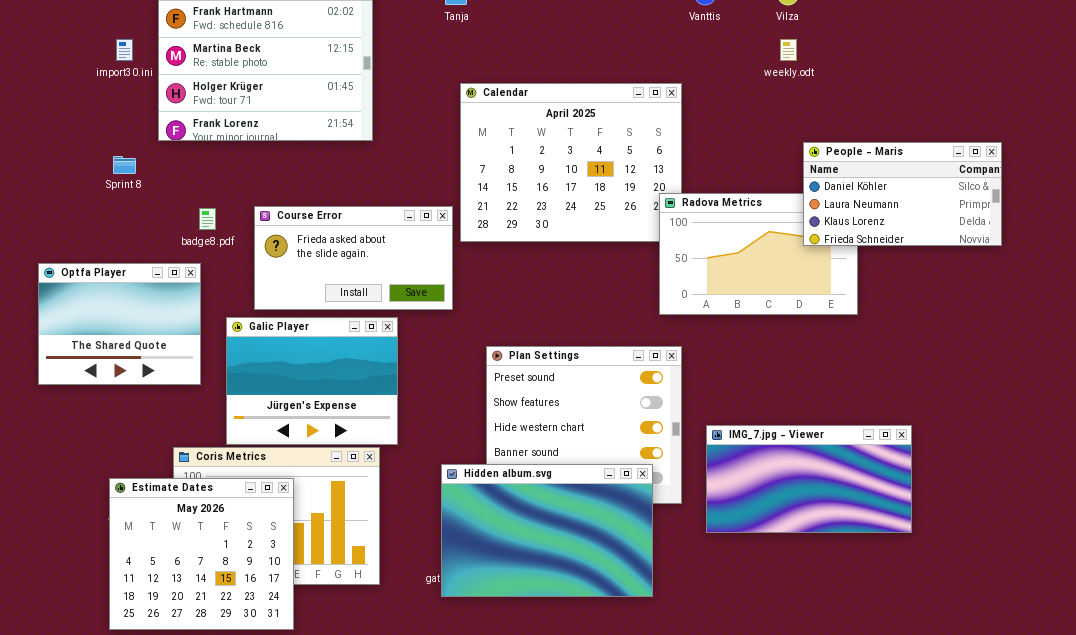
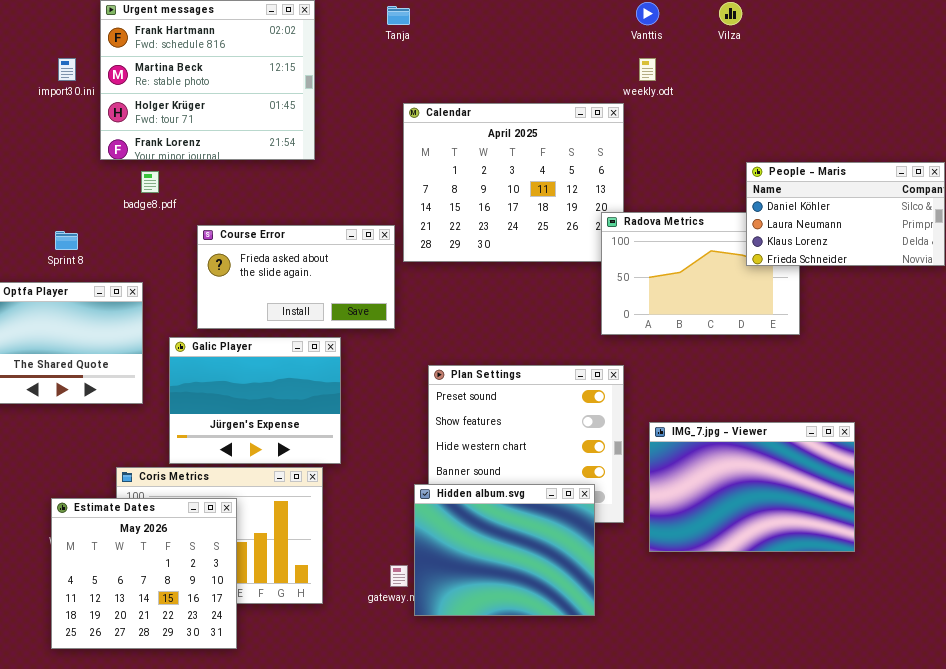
weekly.odt: [780,39,797,61] -> [639,58,656,81], moved
Sprint 8: [113,156,136,174] -> [55,231,78,250], moved
badge8.pdf: [199,208,216,230] -> [141,171,159,193], moved
IMG_7.jpg - Viewer: [706,425,912,533] -> [649,422,855,552], resized
Hidden album.svg: [441,464,653,597] -> [414,484,595,616], resized

